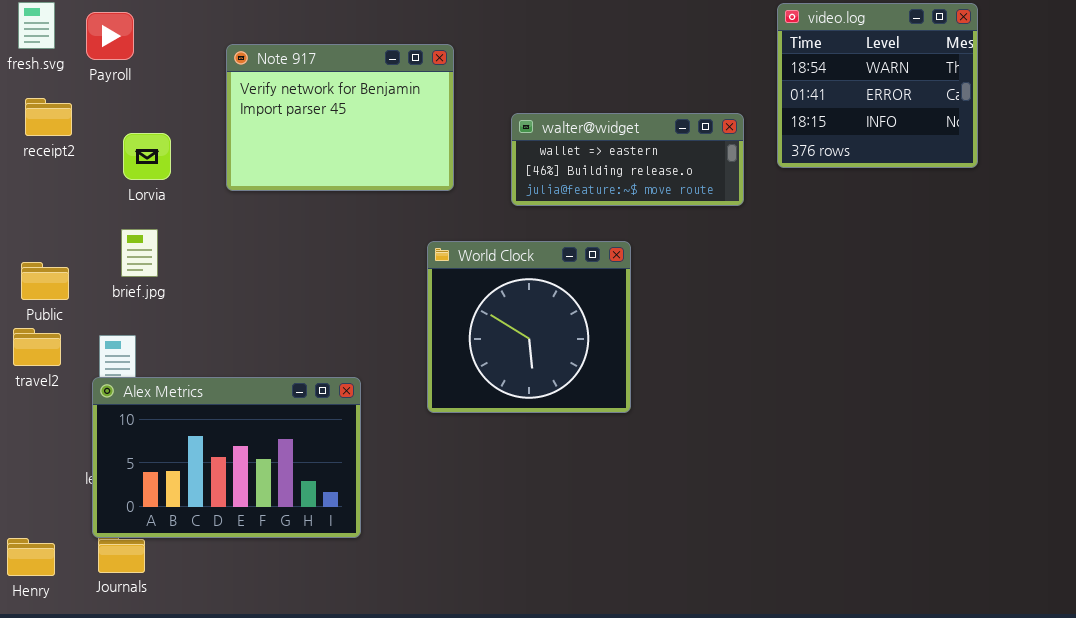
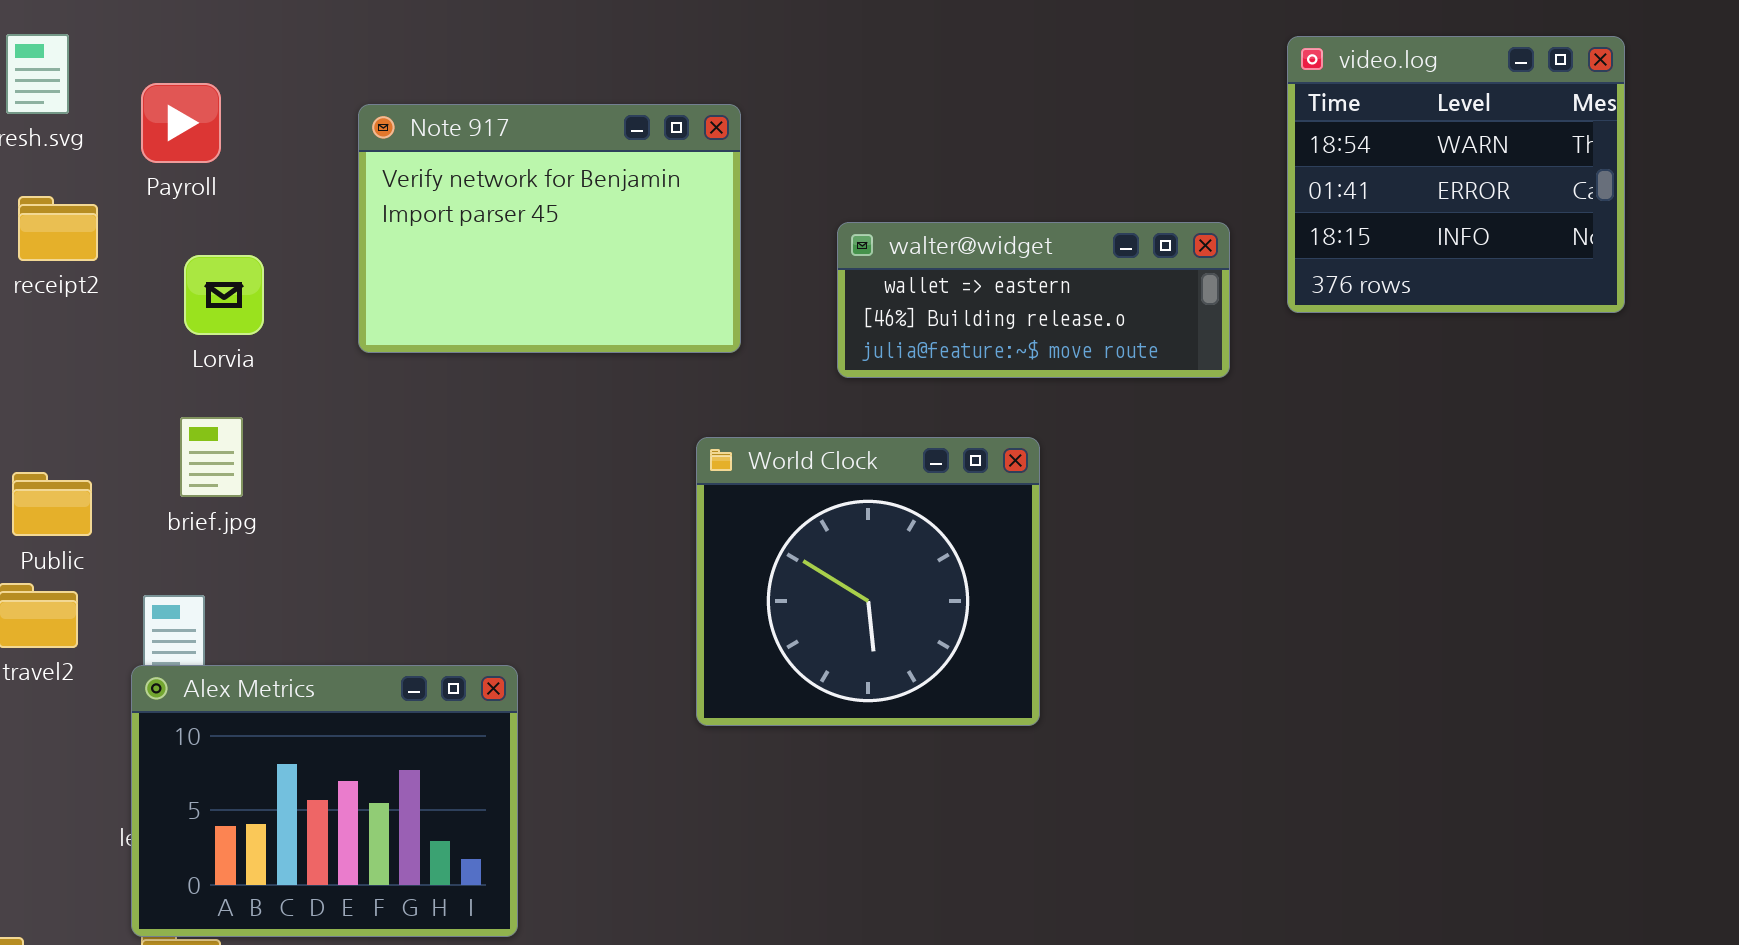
Payroll: [86,12,134,60] -> [141,83,221,163], moved
Alex Metrics: [92,377,361,538] -> [131,665,518,937], resized

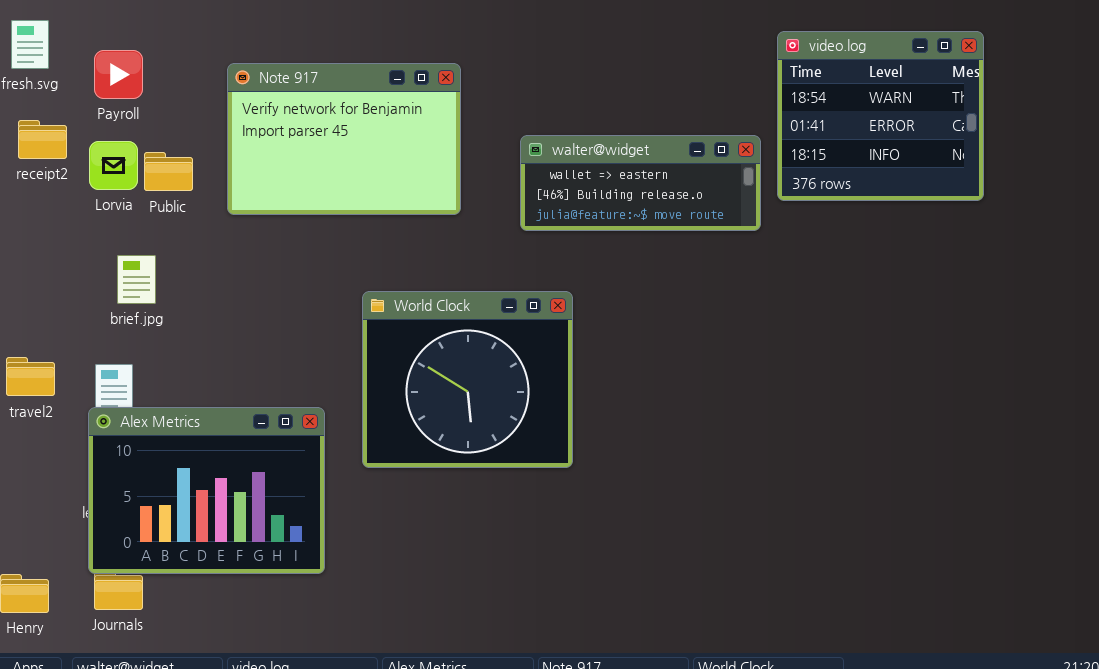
video.log: [1287,36,1625,313] -> [777,31,984,201], moved
Lorvia: [184,255,264,335] -> [89,141,138,190], moved
World Clock: [696,437,1040,726] -> [362,291,573,468], moved
Public: [12,472,92,536] -> [144,152,193,191], moved

